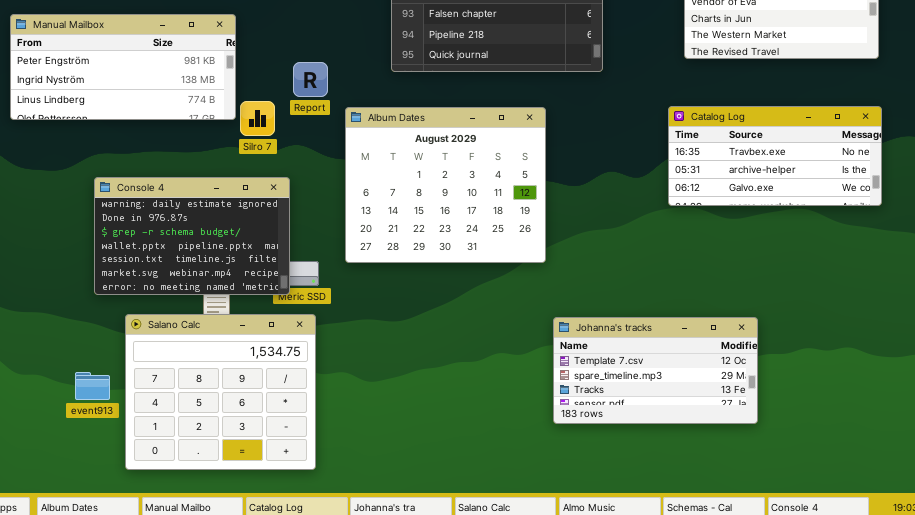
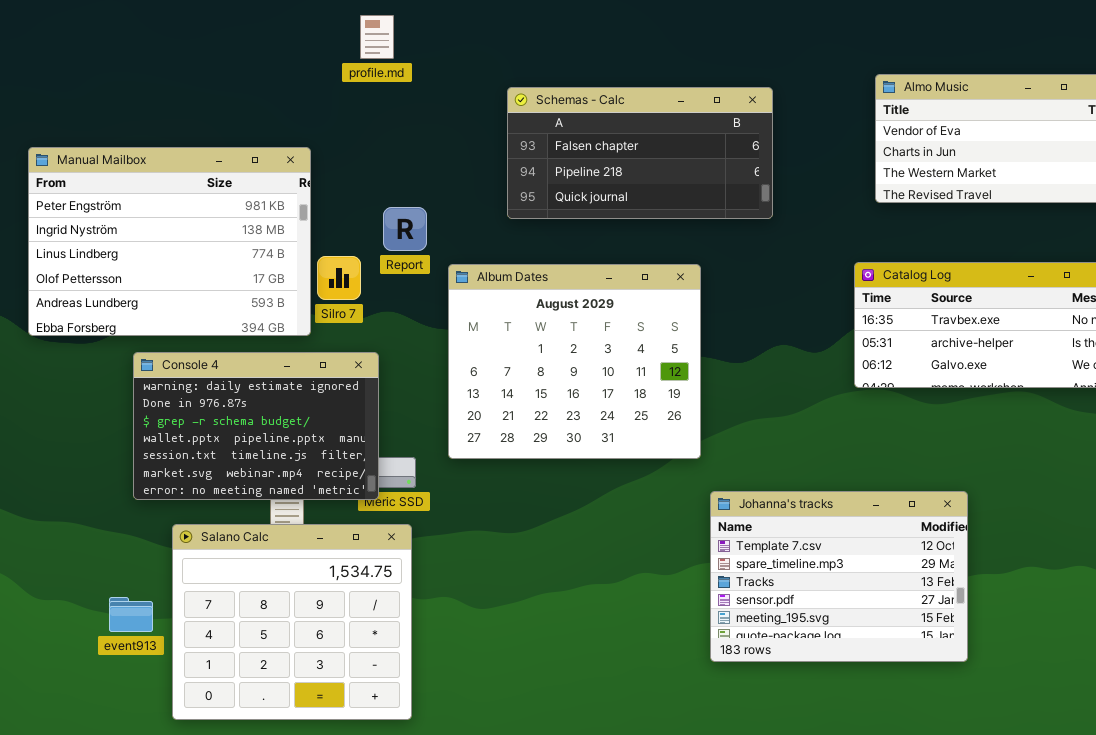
Manual Mailbox: [10,14,236,120] -> [28,147,311,336], resized
Johanna's tracks: [553,317,758,424] -> [710,491,968,662], resized

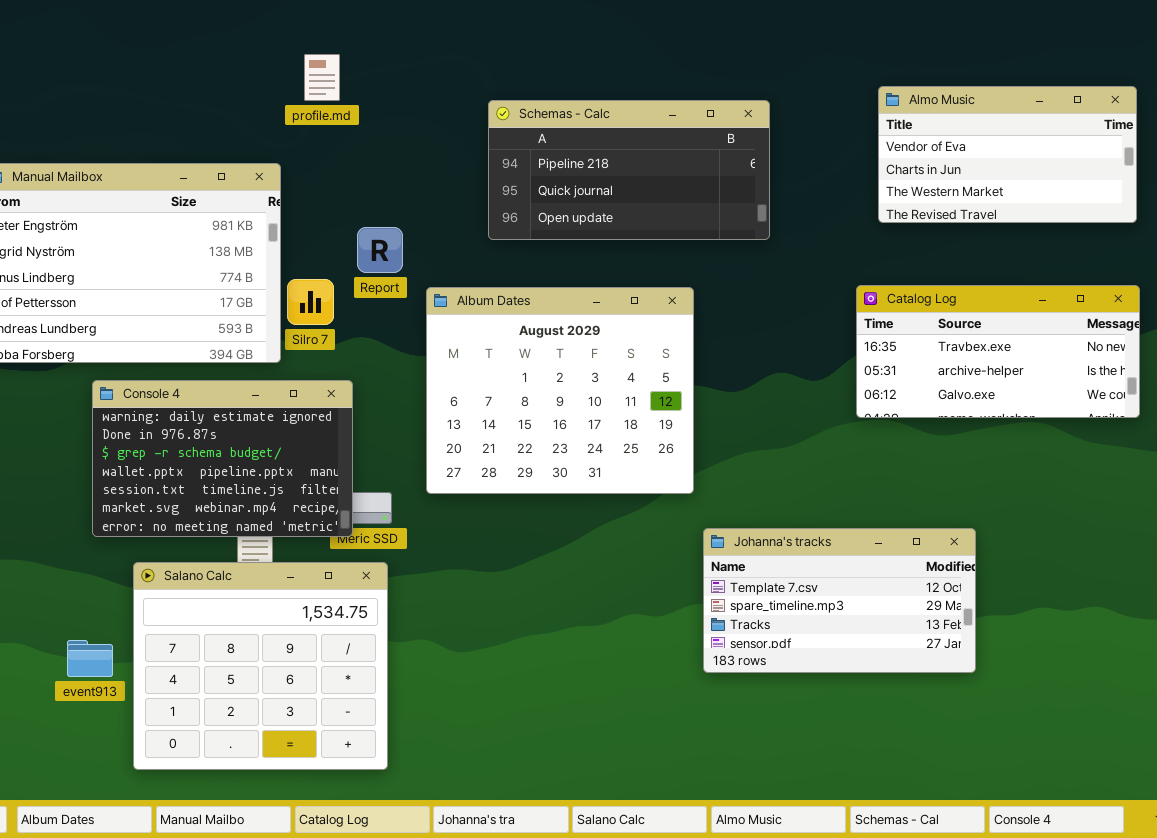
profile.md: [360,15,394,59] -> [304,54,340,101], moved
Schemas - Calc: [507,87,773,219] -> [488,100,770,240], scrolled down 1 row
Johanna's tracks: [710,491,968,662] -> [703,528,976,673], resized

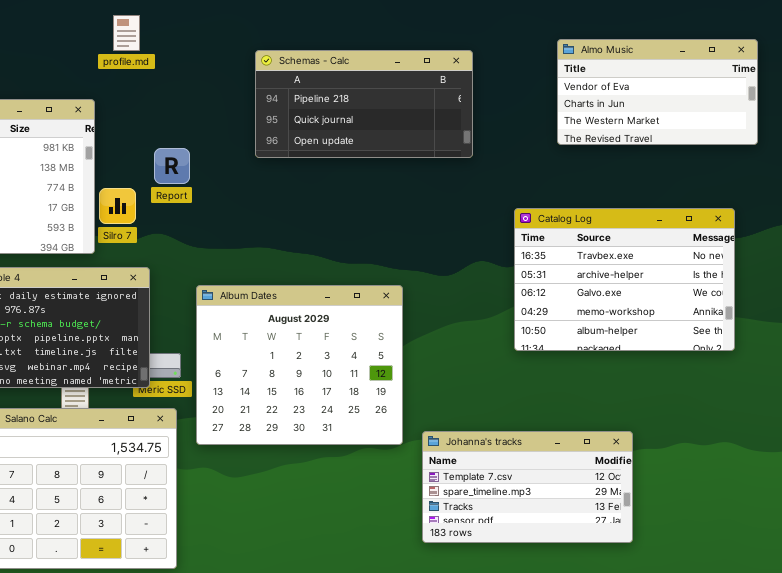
Catalog Log: [856,285,1140,418] -> [514,208,735,351], moved, resized
Album Dates: [426,287,694,494] -> [196,285,403,445], moved
Johanna's tracks: [703,528,976,673] -> [422,431,633,543], moved

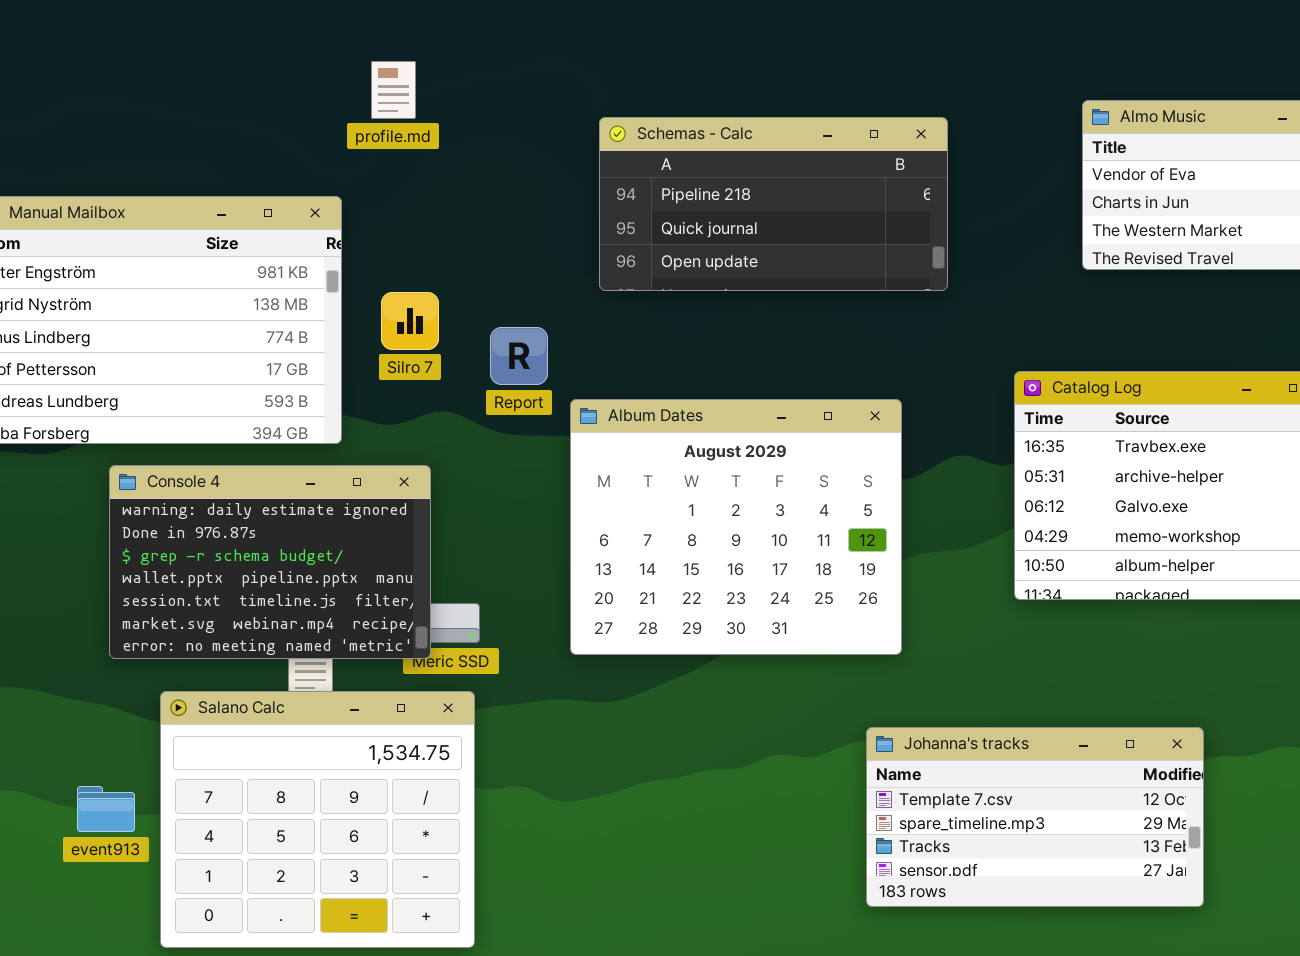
Report: [154,148,190,184] -> [490,327,548,385], moved
Silro 7: [99,188,136,224] -> [381,292,439,350], moved
Album Dates: [196,285,403,445] -> [570,399,902,655], moved

